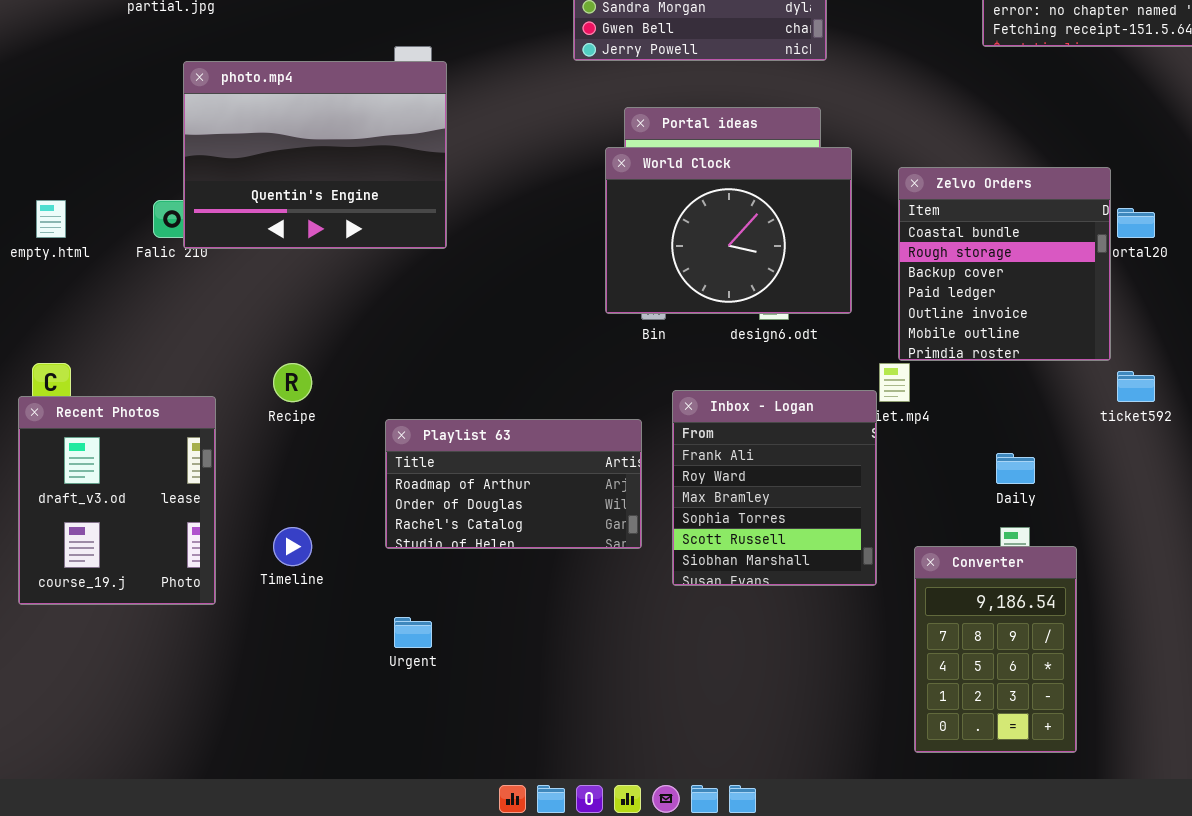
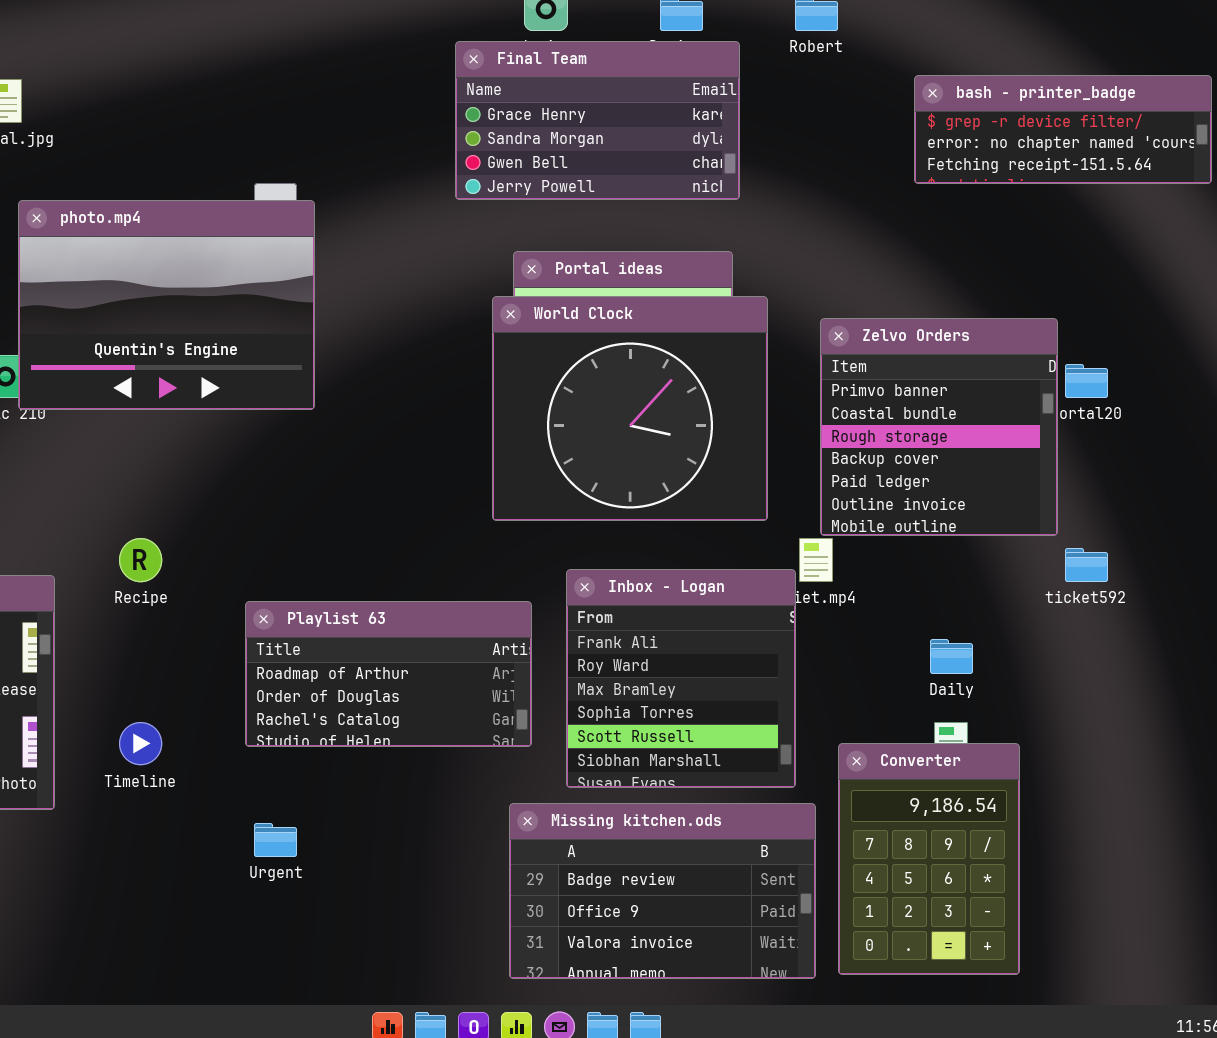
World Clock: [605,147,852,314] -> [492,296,768,521], resized
Zelvo Orders: [898,167,1111,361] -> [820,318,1058,536], scrolled up 1 row
Missing kitchen.ods: none -> [509,803,816,979], opened

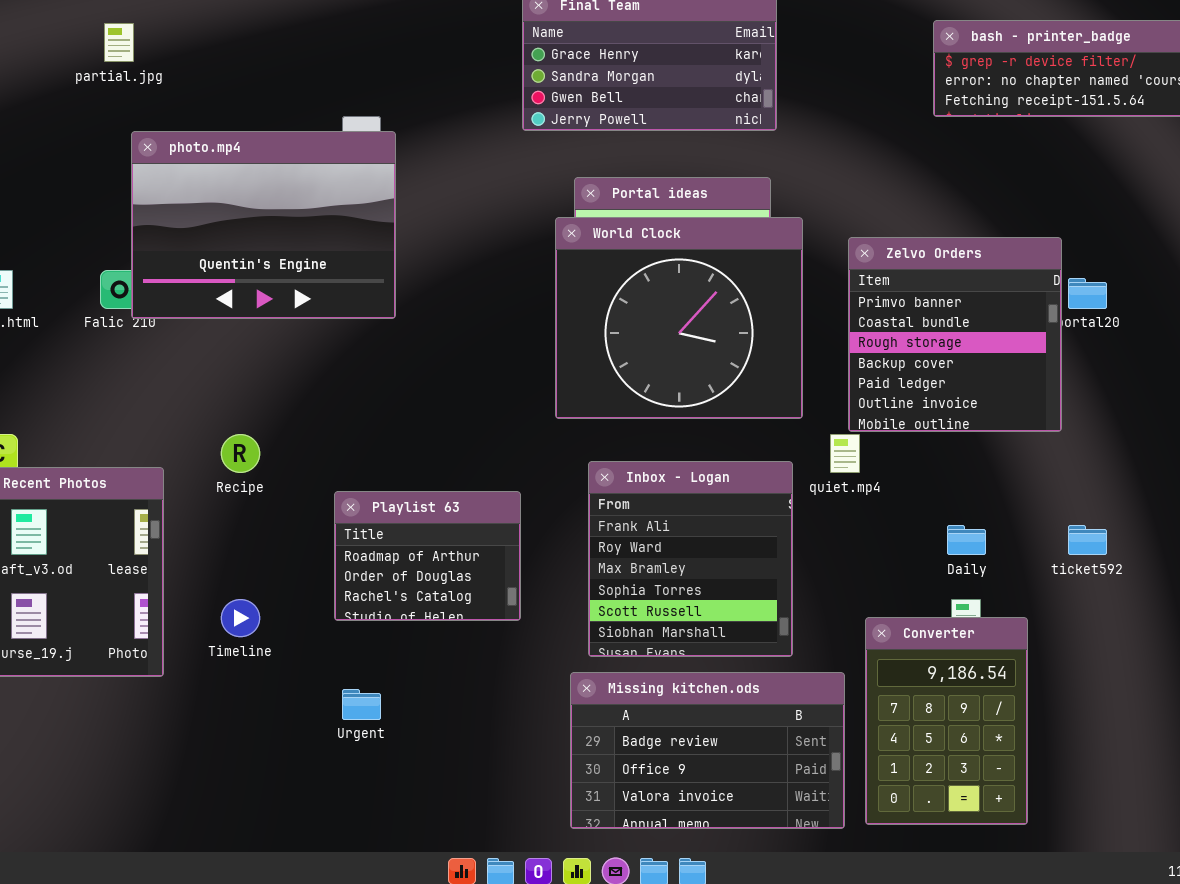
ticket592: [1065,548,1108,582] -> [1068,525,1107,555], moved
Inbox - Logan: [566,569,796,788] -> [588,461,793,657], moved
Playlist 63: [245,601,532,747] -> [334,491,521,621], resized

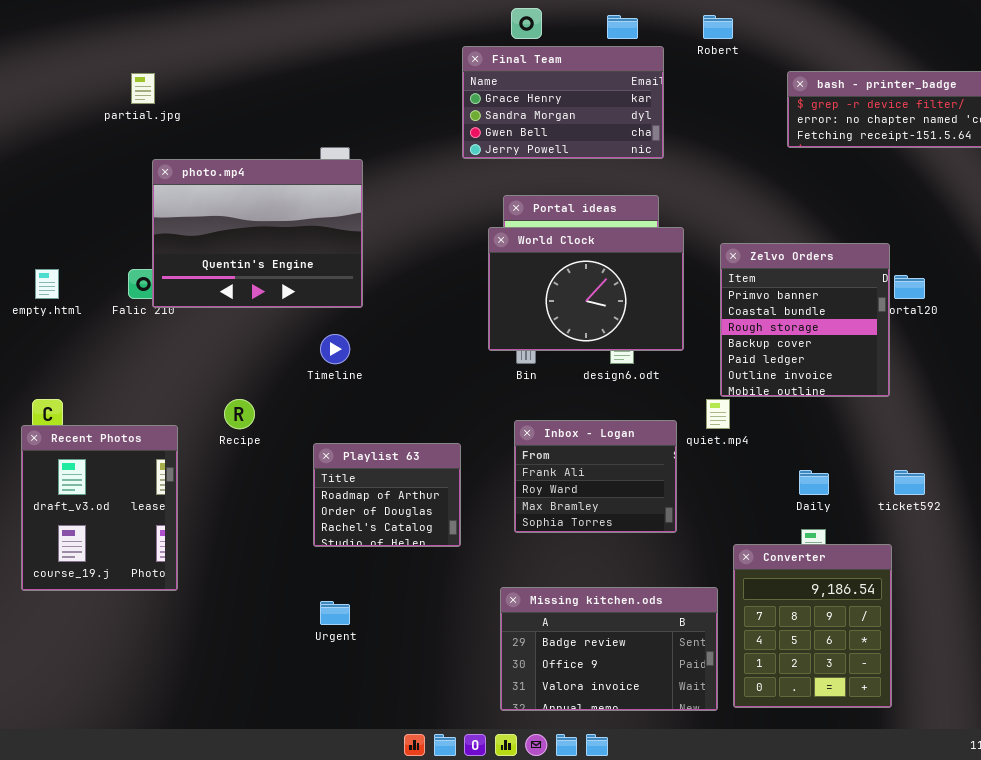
World Clock: [555,217,803,419] -> [488,227,684,351], resized
Inbox - Logan: [588,461,793,657] -> [514,420,677,533], resized
Timeline: [221,599,260,637] -> [320,334,350,364], moved
Converter: [865,617,1028,825] -> [733,544,892,708], resized

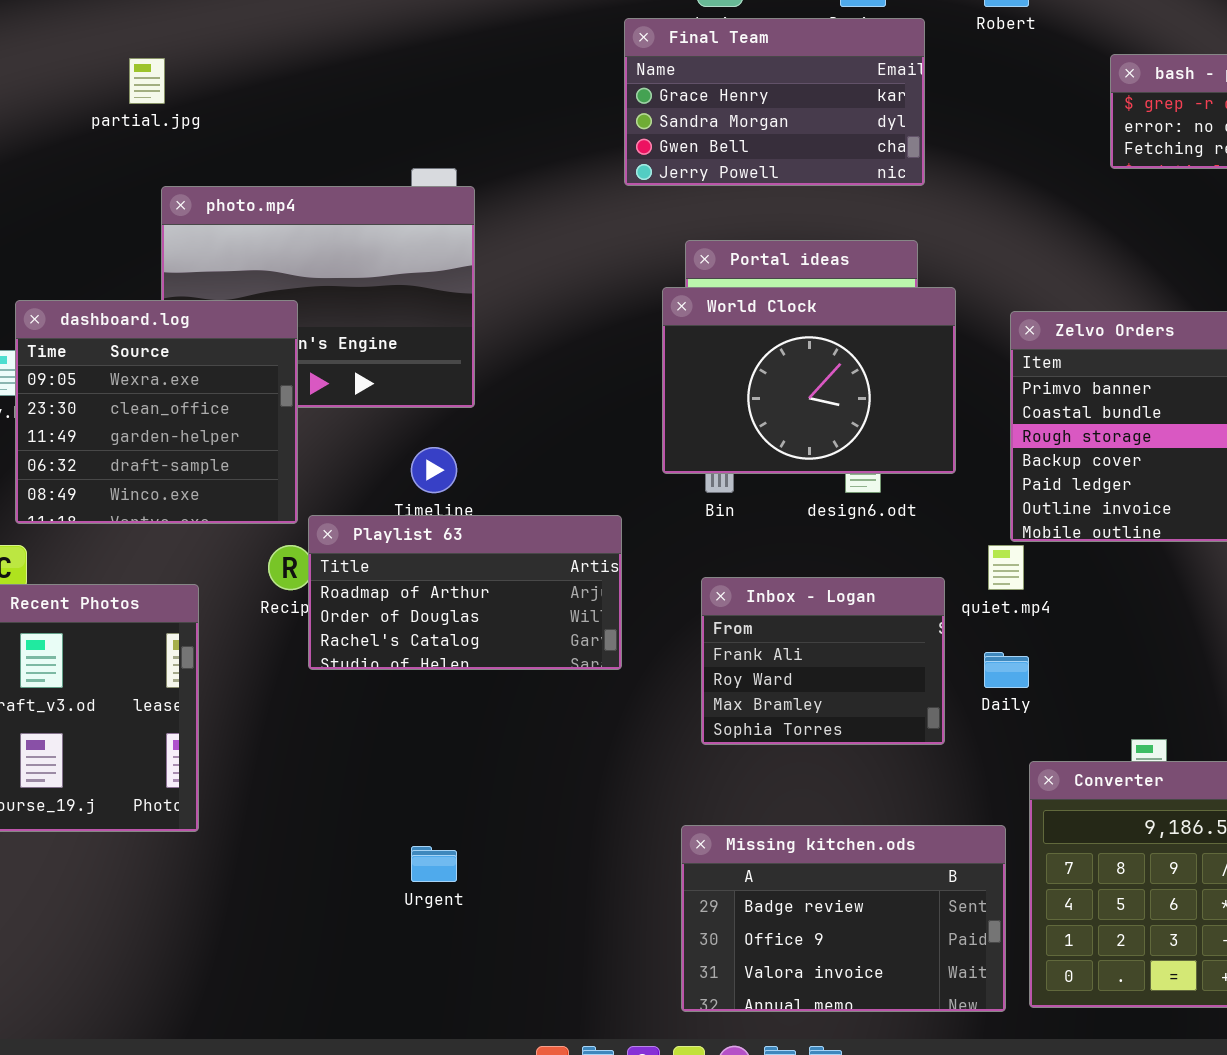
dashboard.log: none -> [15,300,298,524], opened
Playlist 63: [313,443,461,547] -> [308,515,622,670], moved, resized
Daily: [799,470,829,495] -> [984,652,1029,688], moved

